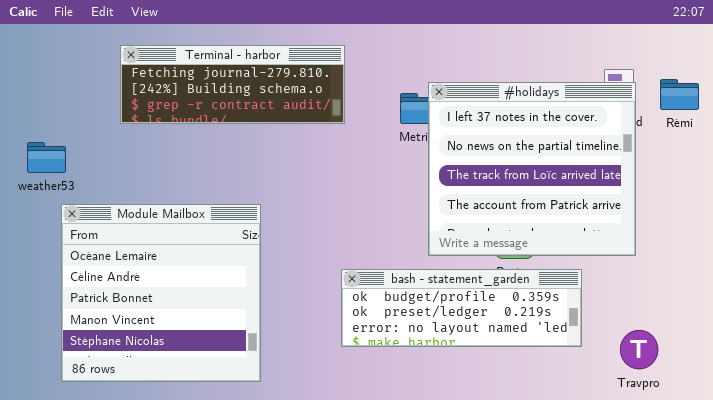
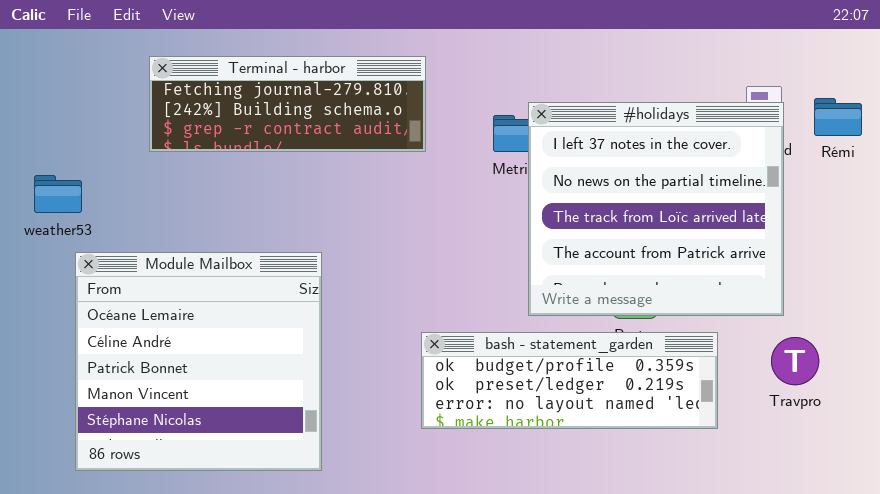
Travpro: [620,330,658,369] -> [771,337,819,385], moved

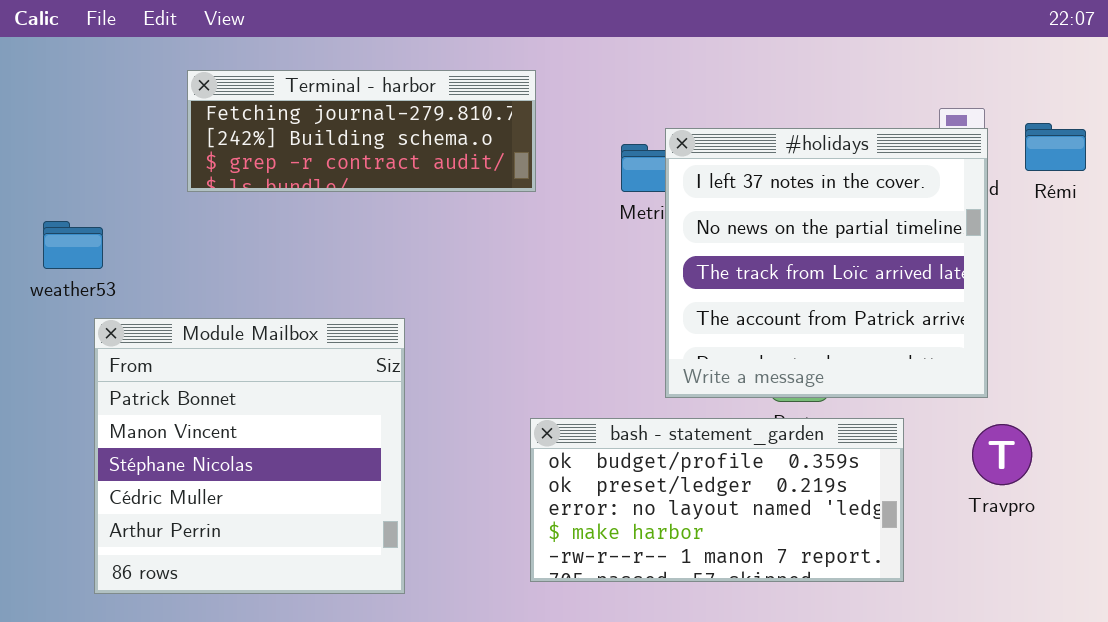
Module Mailbox: [75,252,322,471] -> [94,318,405,594], scrolled down 2 rows
bash - statement_garden: [421,332,718,429] -> [530,418,904,582], resized

